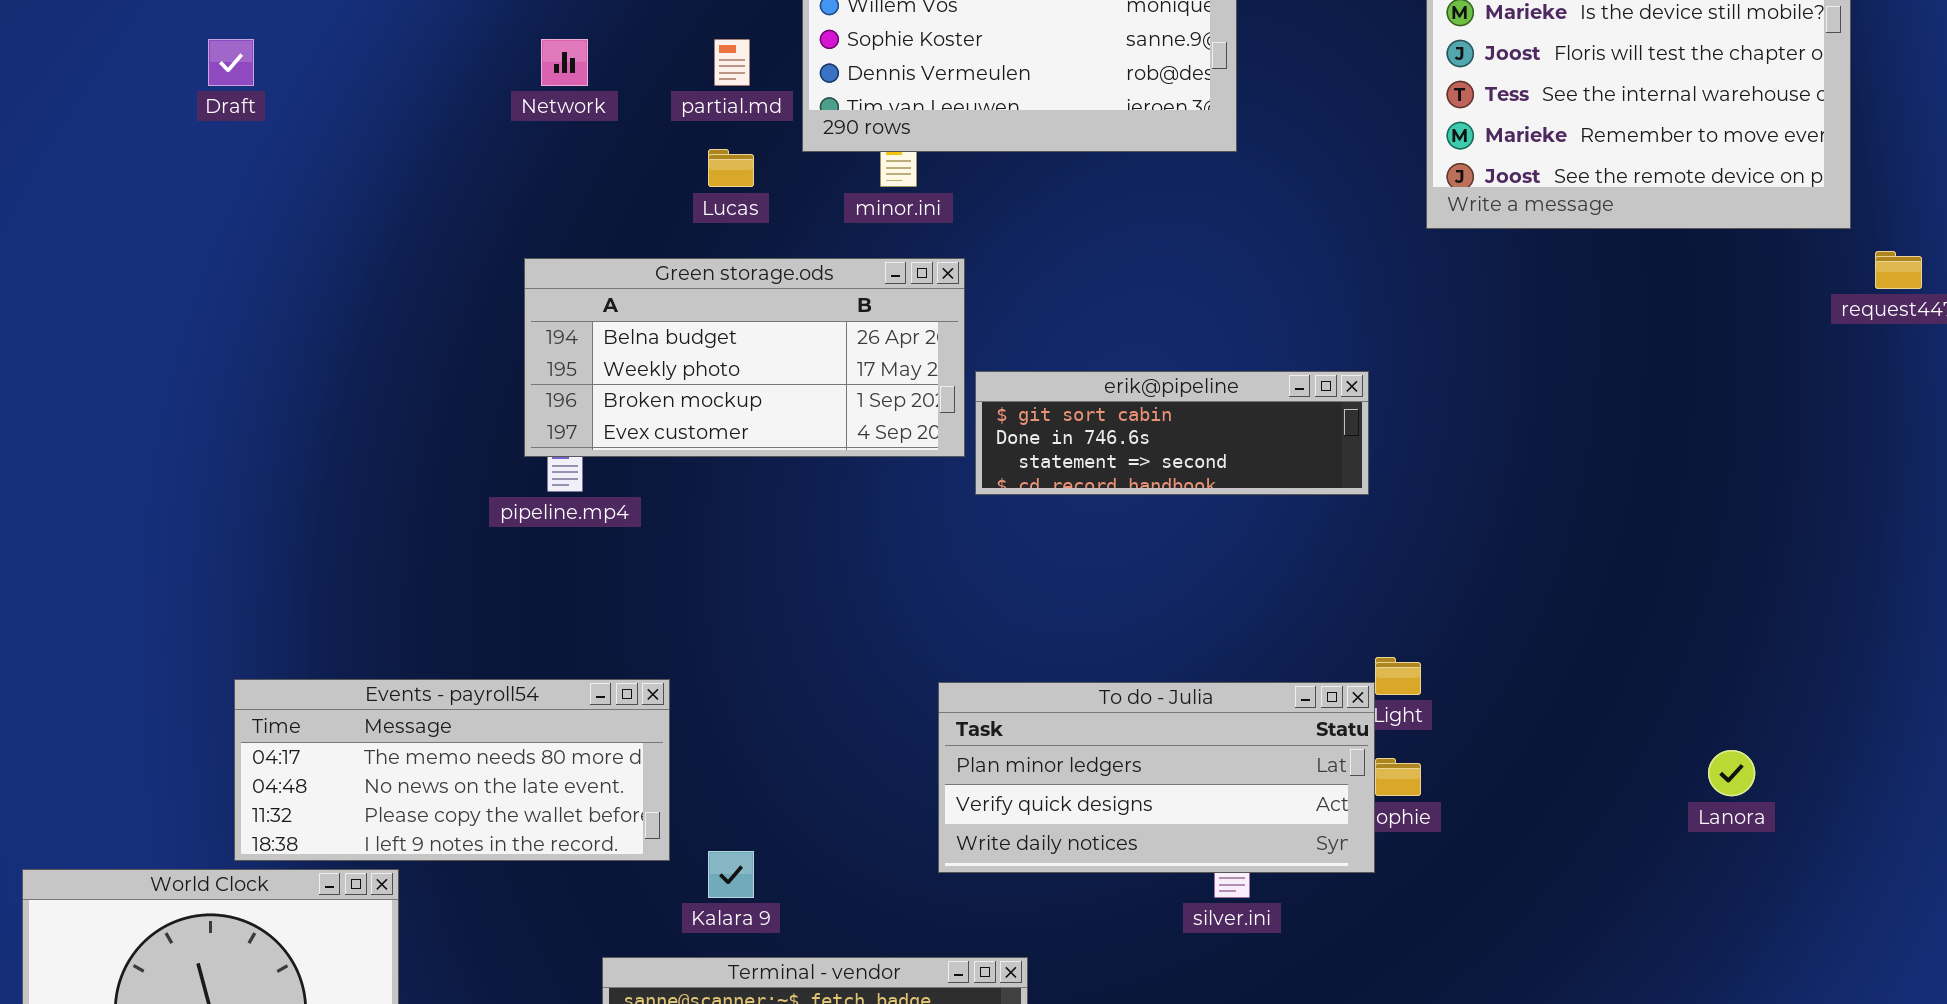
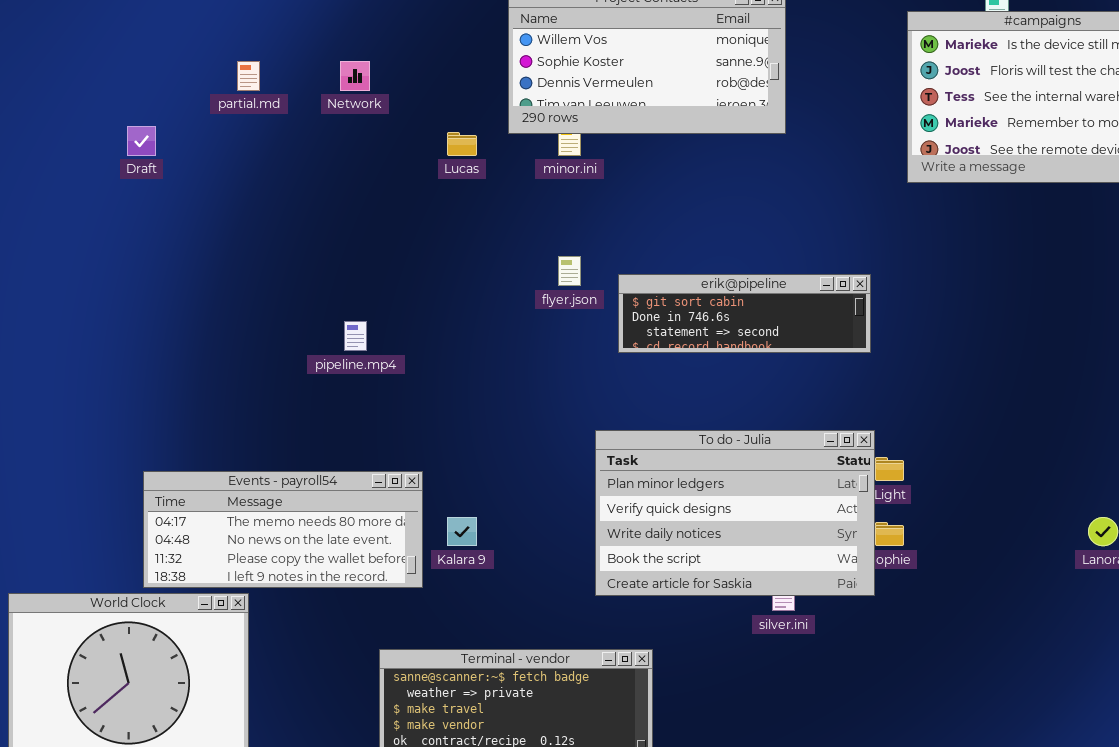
Draft: [208,39,254,86] -> [127,126,156,156], moved
partial.md: [714,39,750,86] -> [237,61,260,91], moved
Green storage.ods: [524,258,965,457] -> none, closed
To do - Julia: [938,682,1375,873] -> [595,430,875,596], resized
Kalara 9: [708,851,754,898] -> [447,517,477,546], moved

